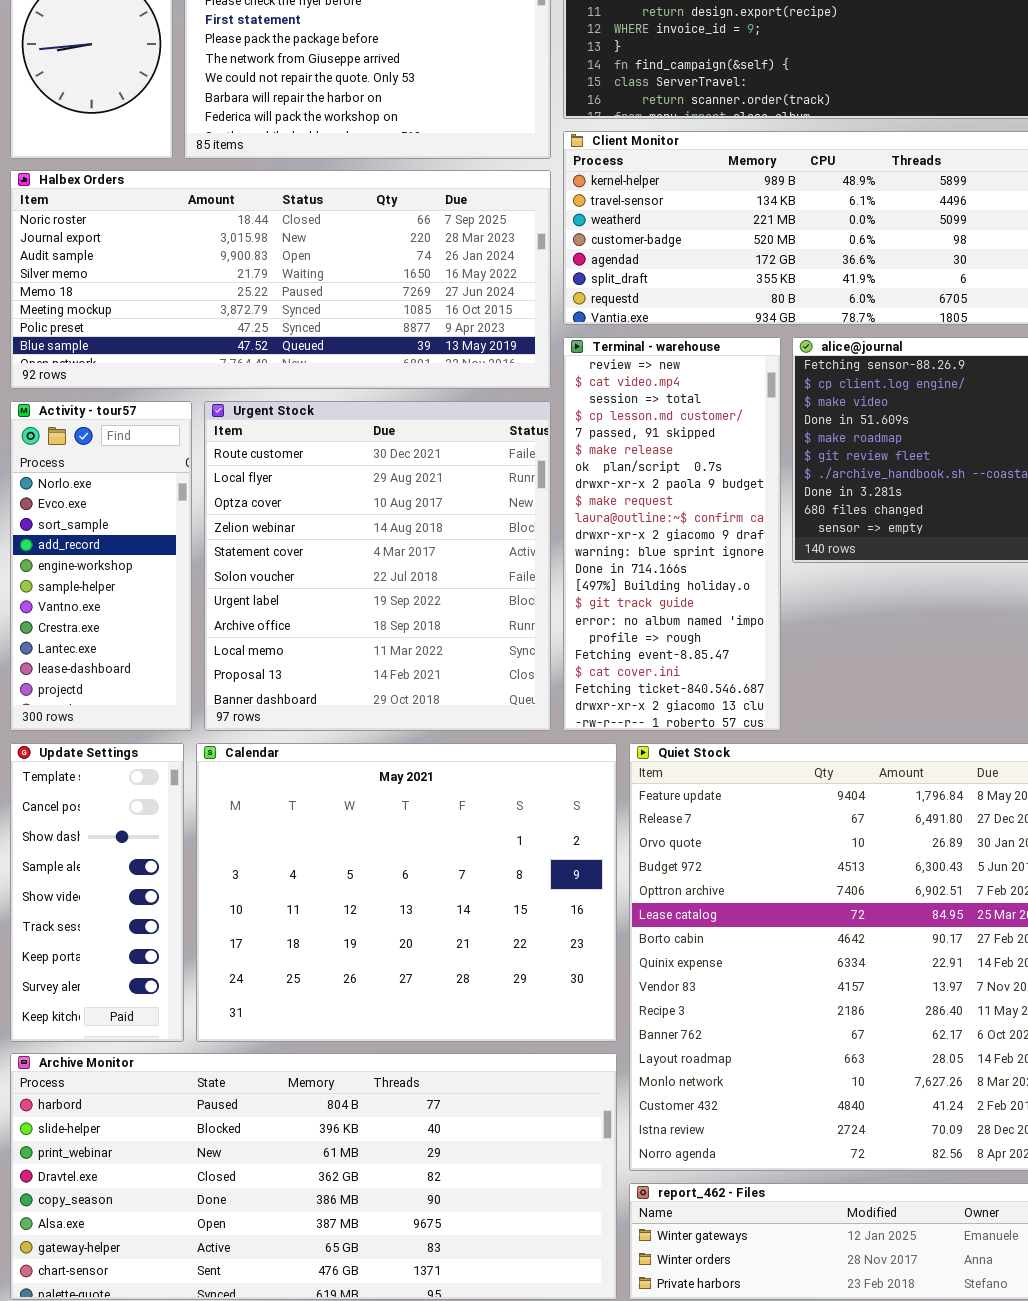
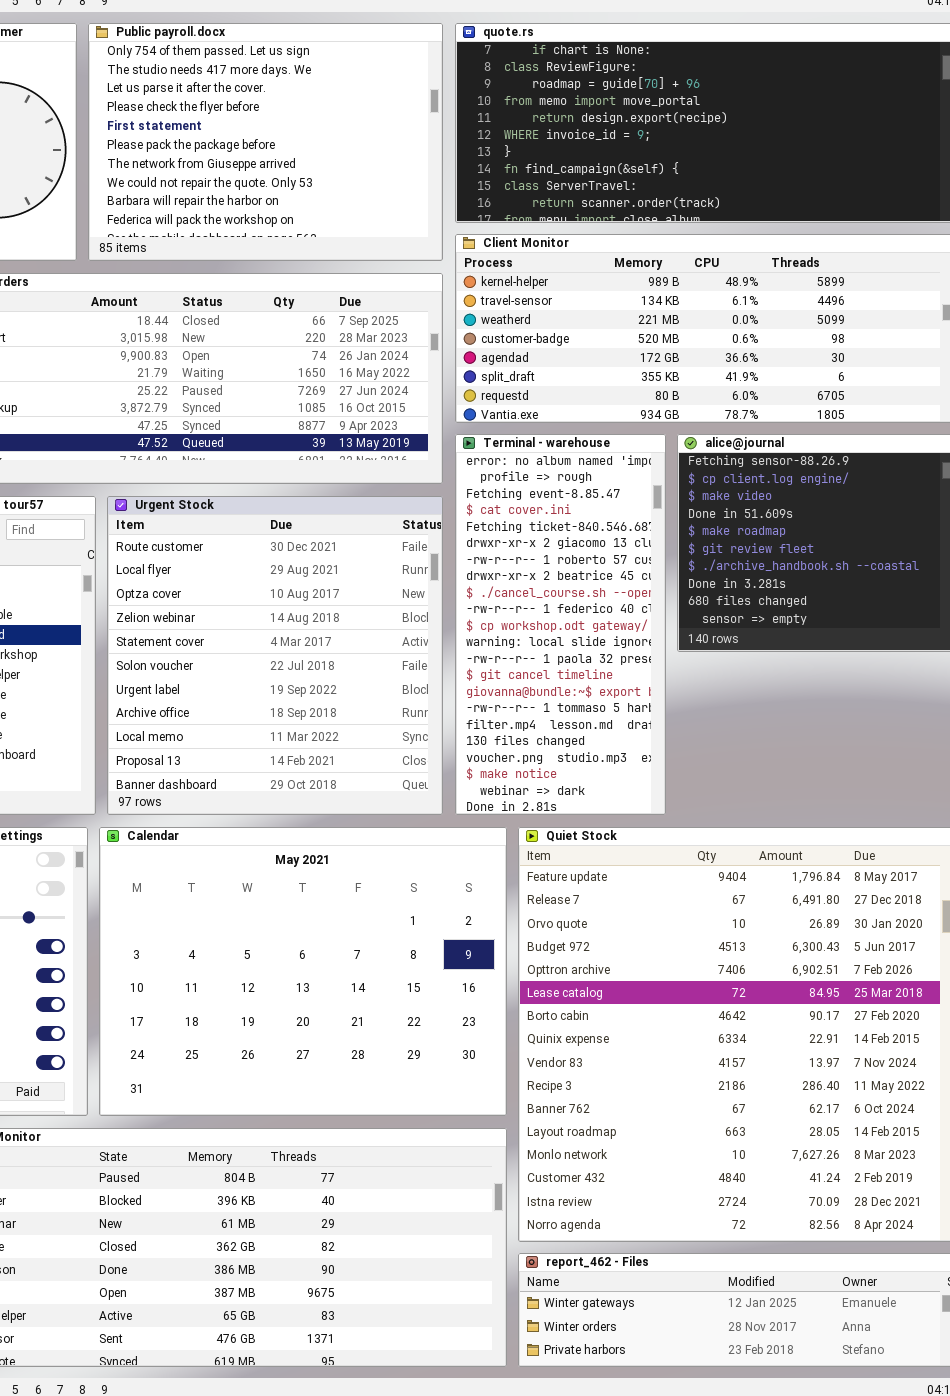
Terminal - warehouse: [563,337,781,731] -> [455,434,666,815], scrolled down 15 rows

